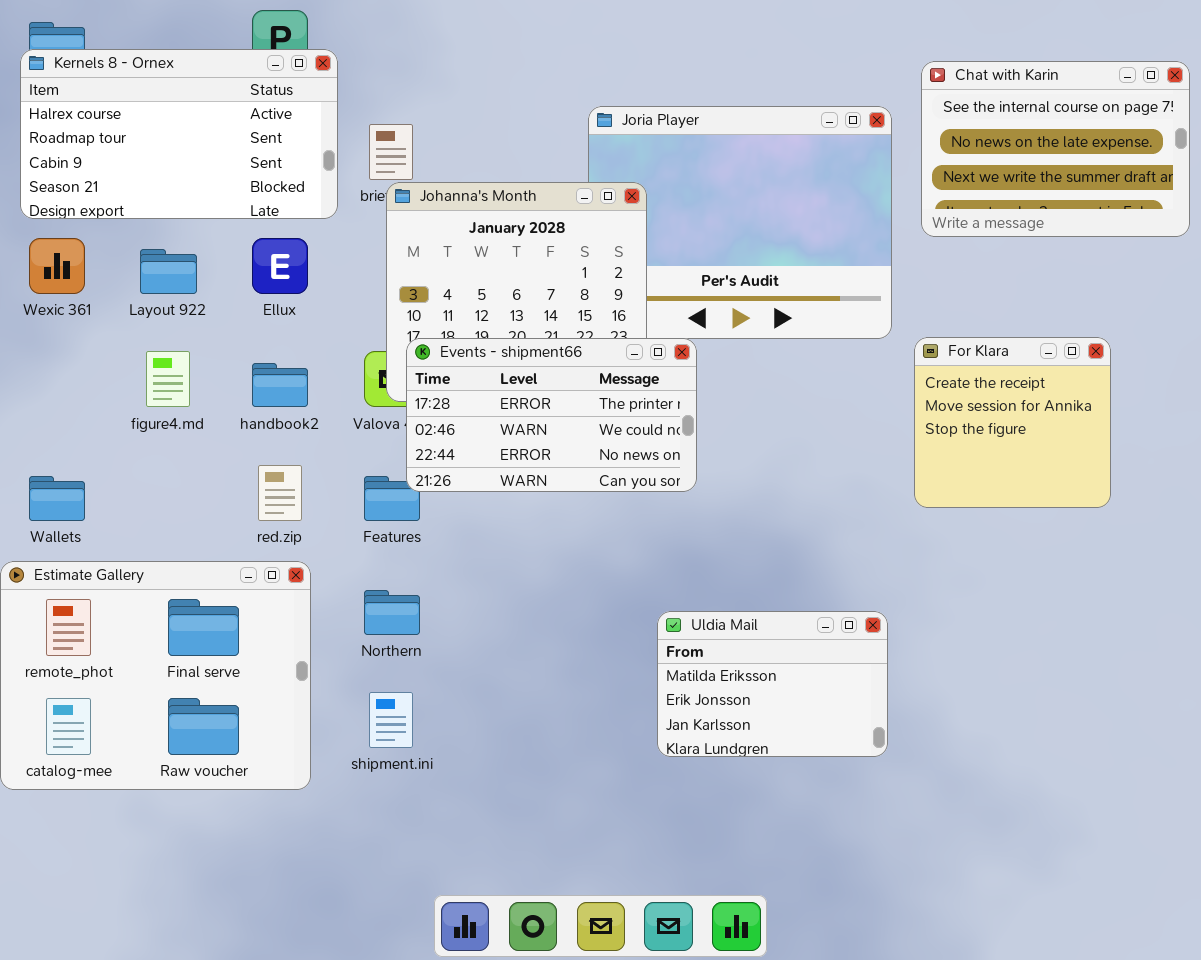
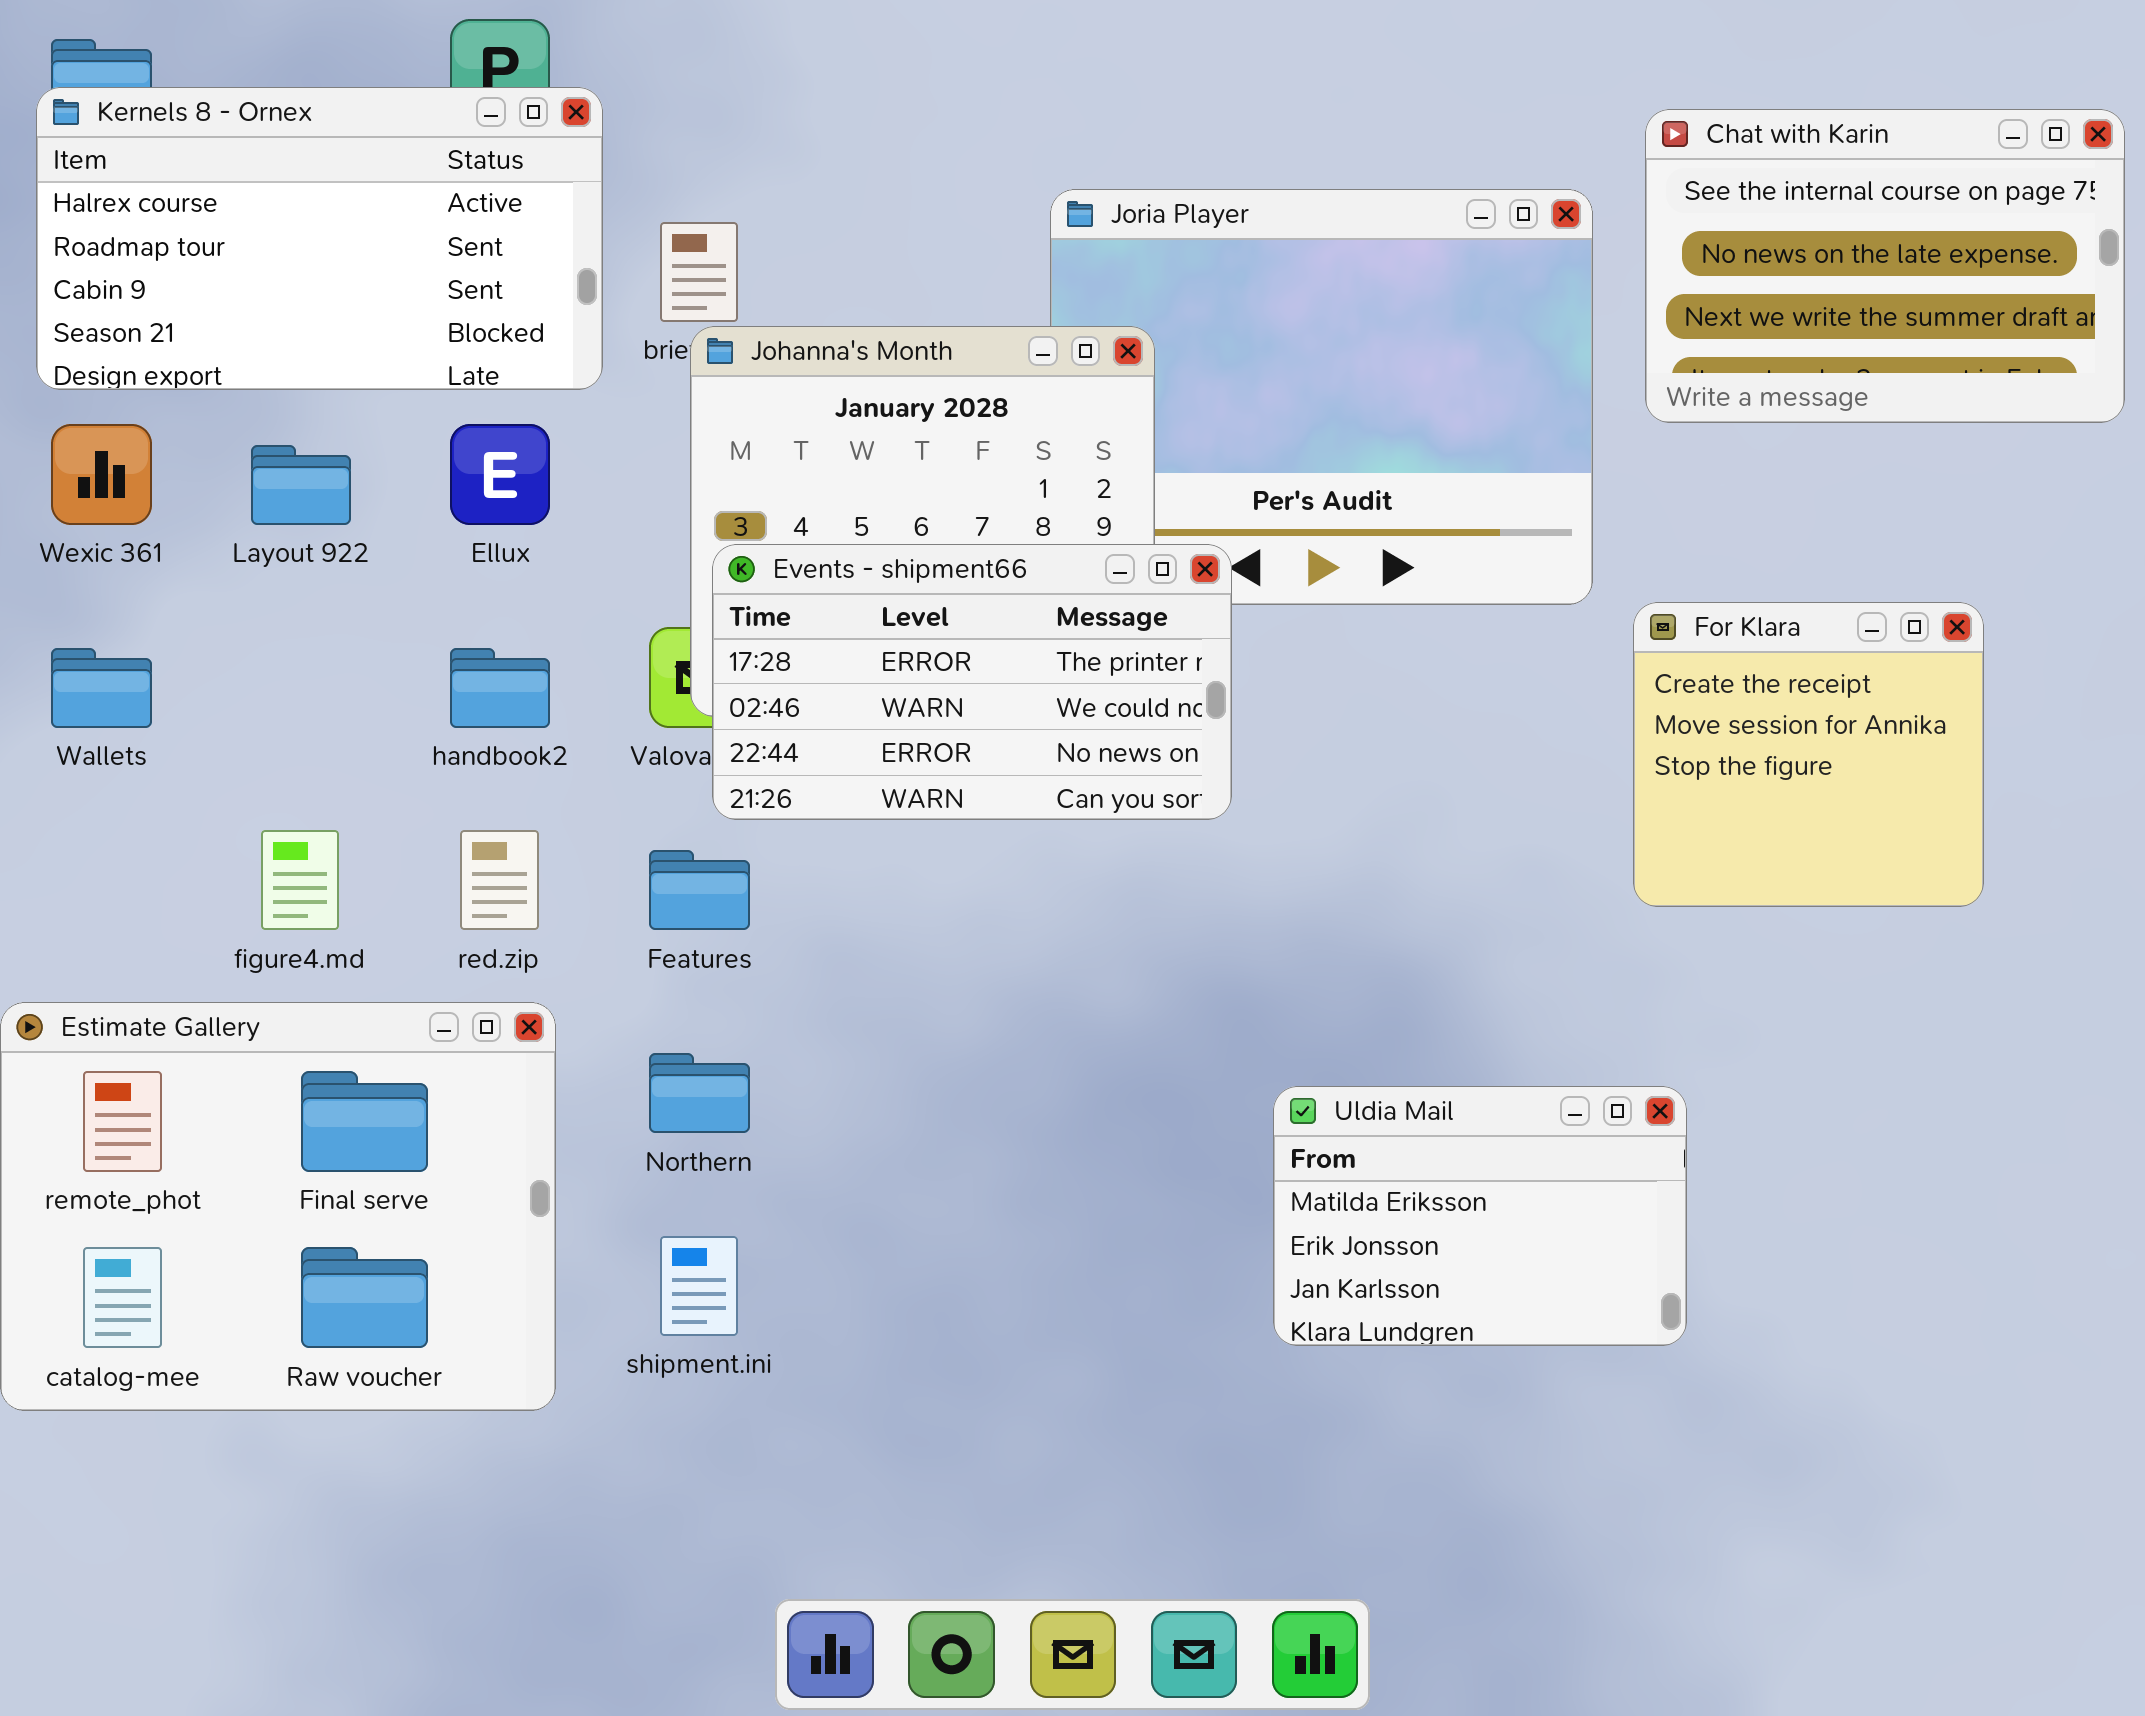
Events - shipment66: [406,338,697,492] -> [712,544,1232,820], moved
figure4.md: [146,351,190,407] -> [261,830,339,930], moved
Wallets: [29,476,85,521] -> [51,648,152,728], moved
Uldia Mail: [657,611,888,757] -> [1273,1086,1687,1346], moved

